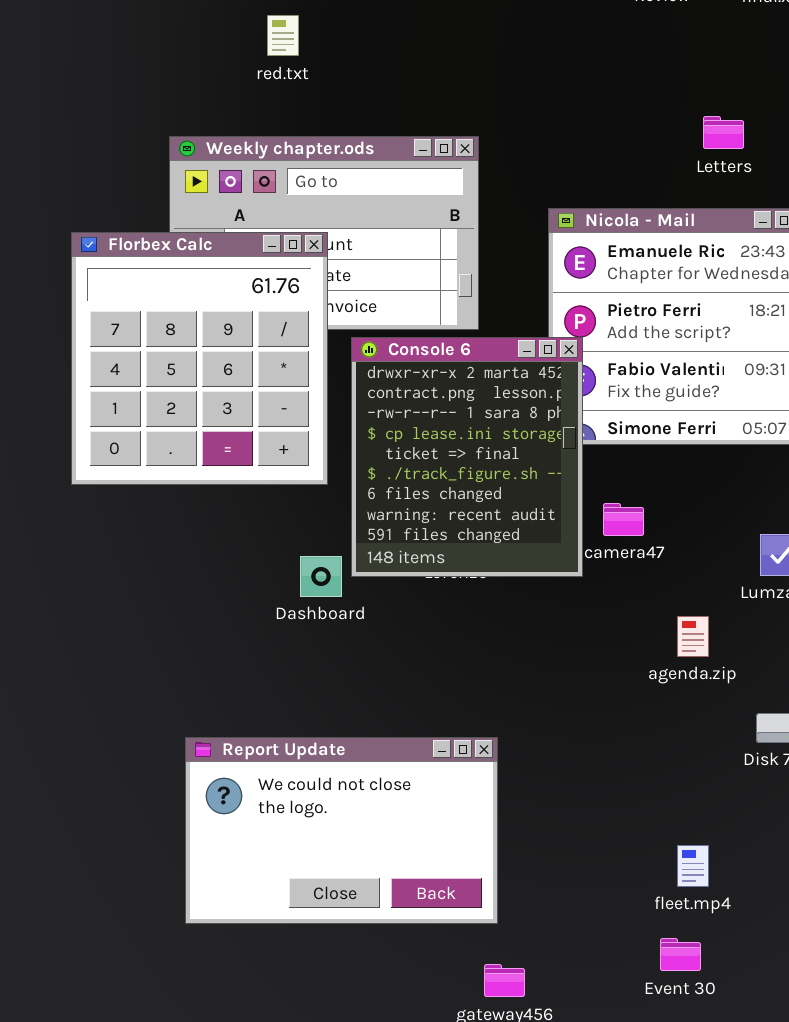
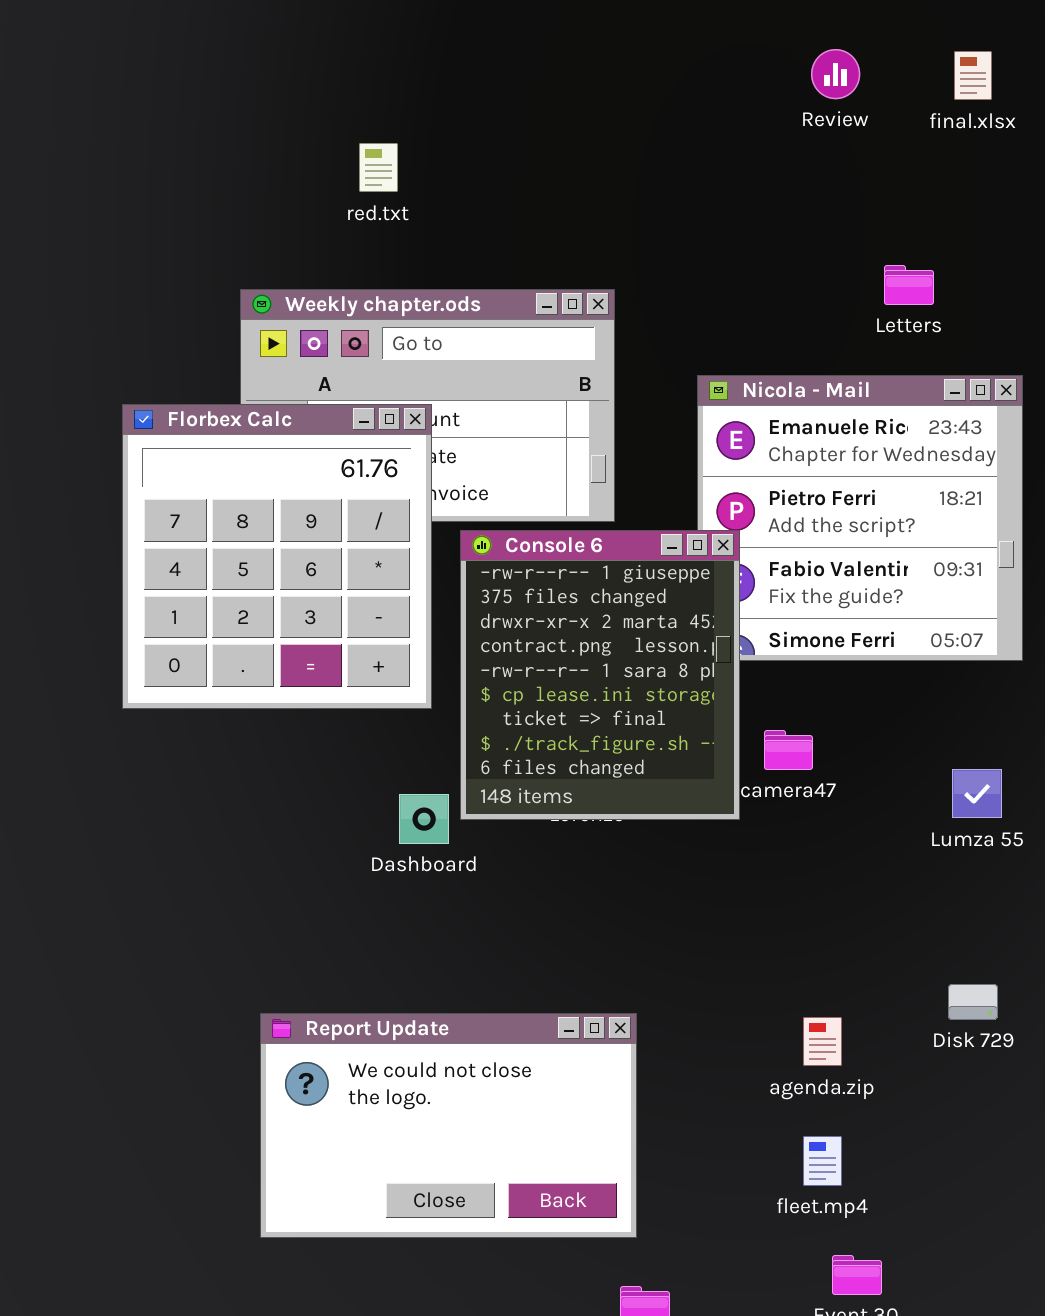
Console 6: [351,337,583,577] -> [460,530,740,820], scrolled up 2 rows
agenda.zip: [677,616,709,657] -> [803,1017,842,1066], moved
fleet.mp4: [677,845,709,887] -> [803,1136,842,1186], moved

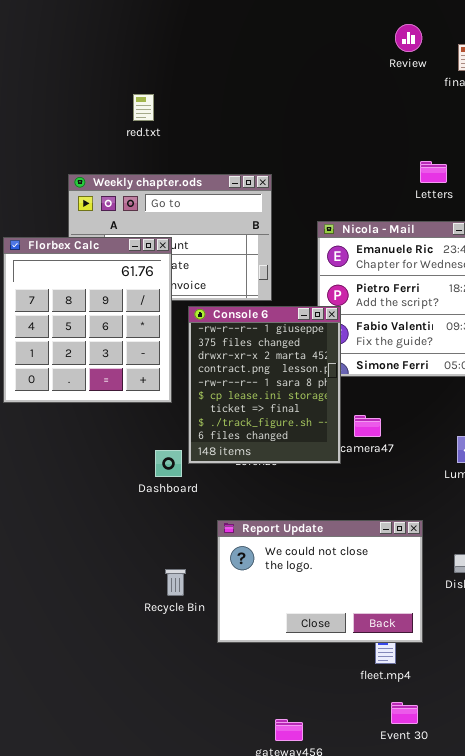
Review: [811,49,860,99] -> [395,24,422,52], moved
Report Update: [260,1013,637,1238] -> [217,520,423,643], moved

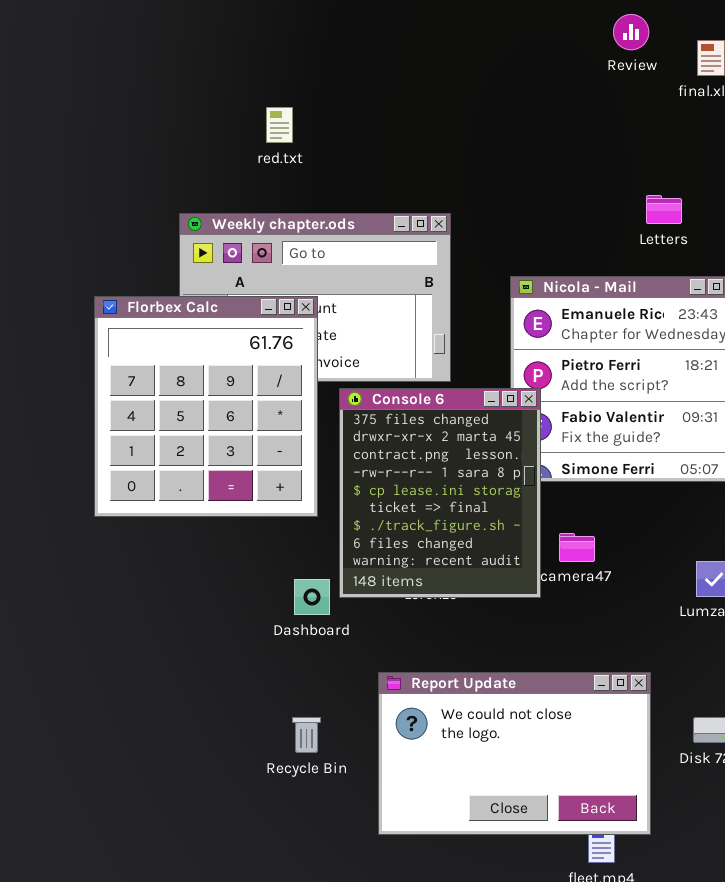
Console 6: [188,306,341,464] -> [339,388,541,598], scrolled down 1 row
Recycle Bin: [165,569,186,596] -> [292,717,321,753], moved

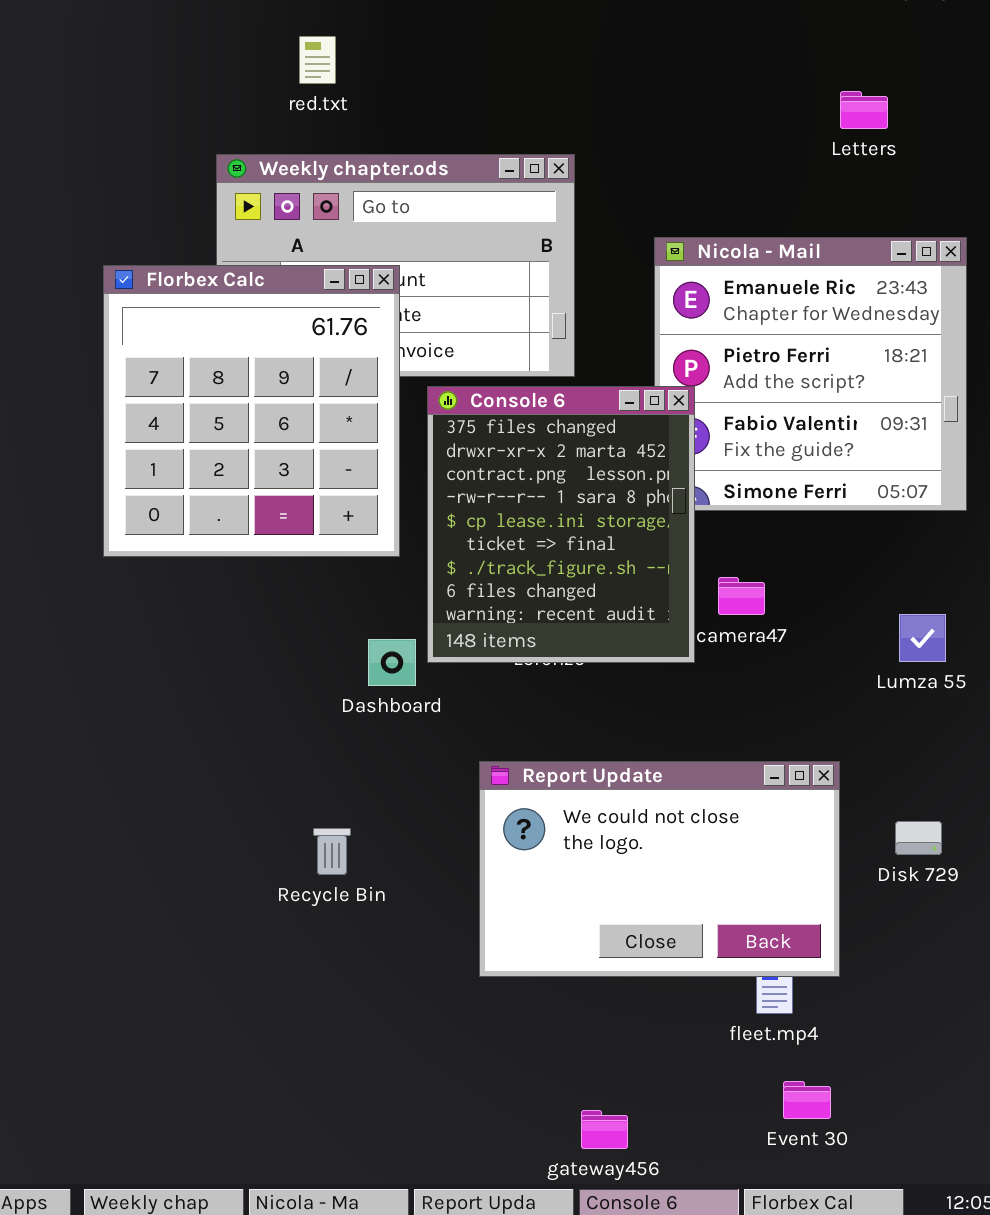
red.txt: [266,107,293,143] -> [299,36,336,84], moved
Letters: [646,195,682,224] -> [840,91,888,129], moved
Recycle Bin: [292,717,321,753] -> [313,828,351,875], moved

